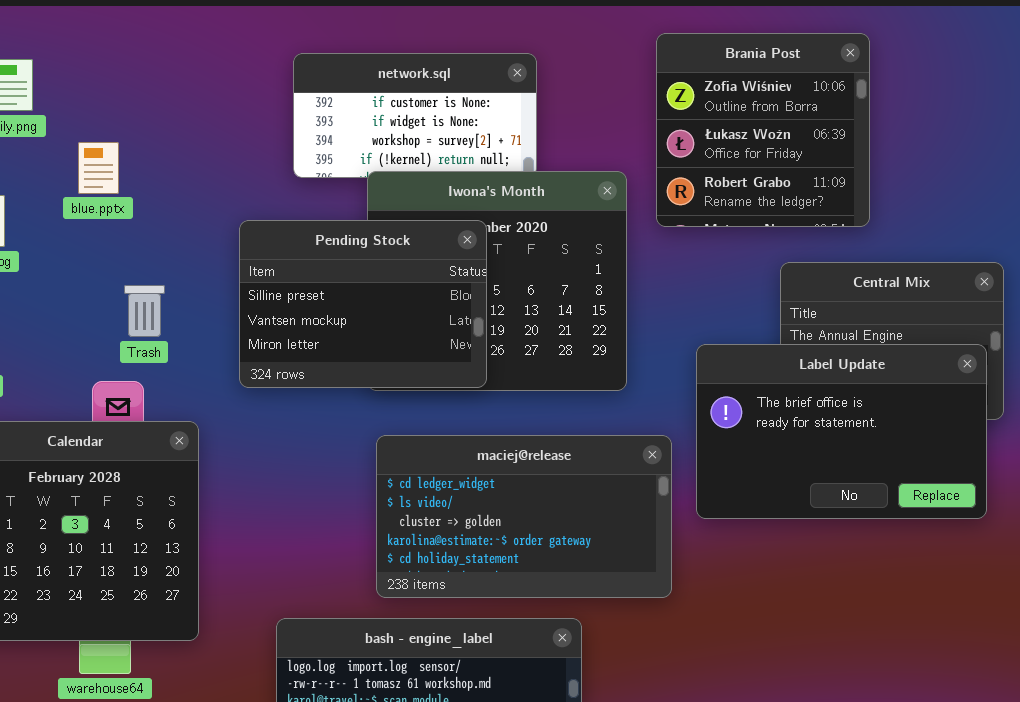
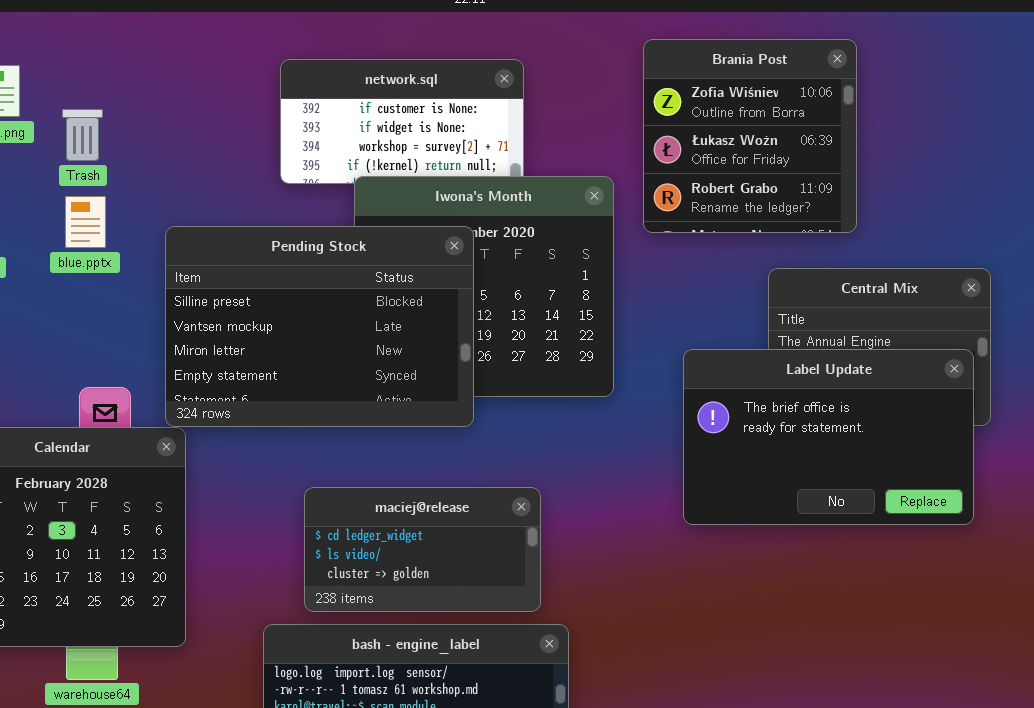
blue.pptx: [78,142,119,194] -> [65,196,106,248], moved
Pending Stock: [239,220,487,388] -> [165,226,474,427], resized
Trash: [124,285,165,337] -> [62,109,103,161], moved
maciej@release: [376,435,672,598] -> [304,487,541,612], moved, resized

